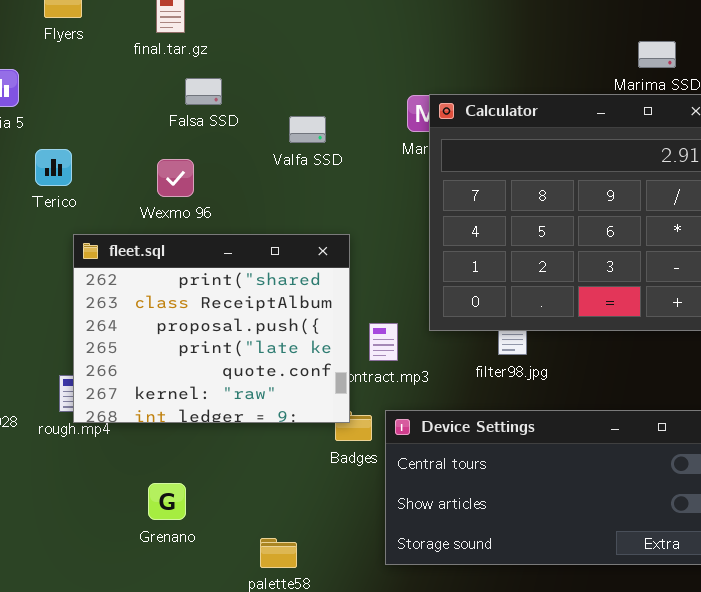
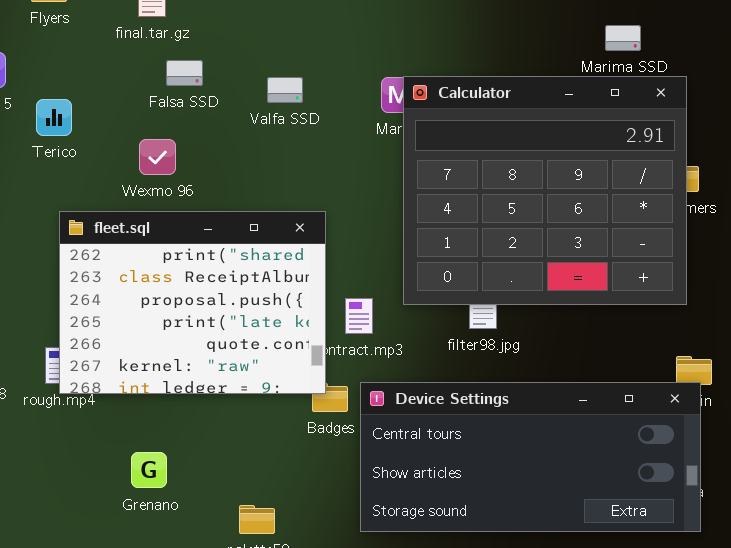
Valfa SSD: [289,116,326,143] -> [267,77,303,103], moved
Terico: [35,149,72,186] -> [36,99,72,136], moved

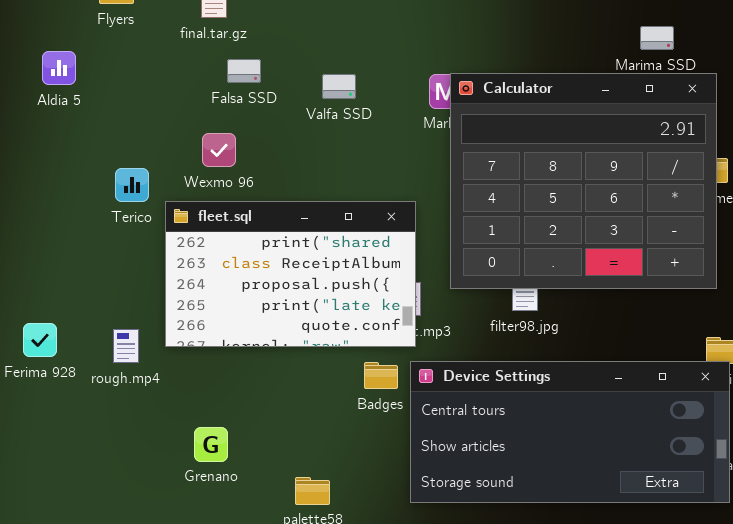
Terico: [36,99,72,136] -> [115,168,149,202], moved
fleet.sql: [59,211,326,394] -> [165,201,416,347], moved, resized

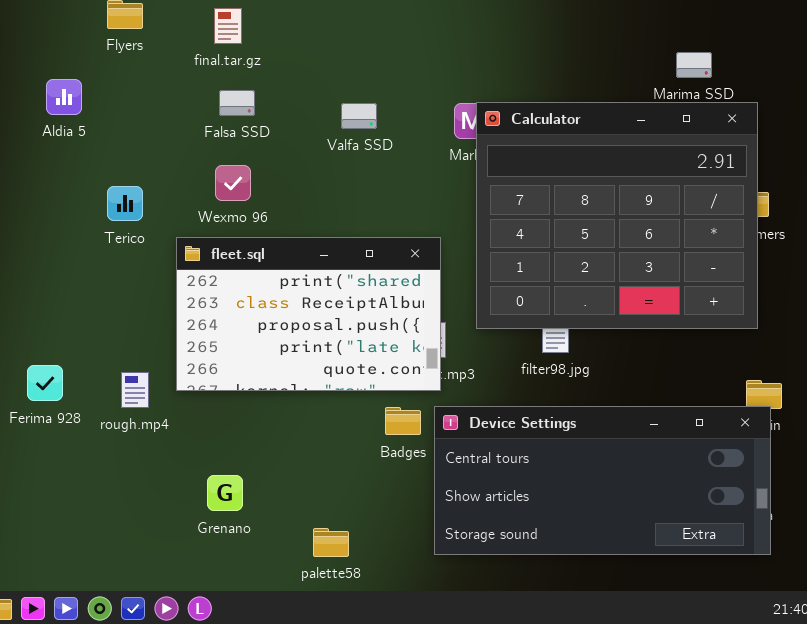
Falsa SSD: [227,59,261,83] -> [219,90,255,116], moved
Terico: [115,168,149,202] -> [107,186,143,221], moved

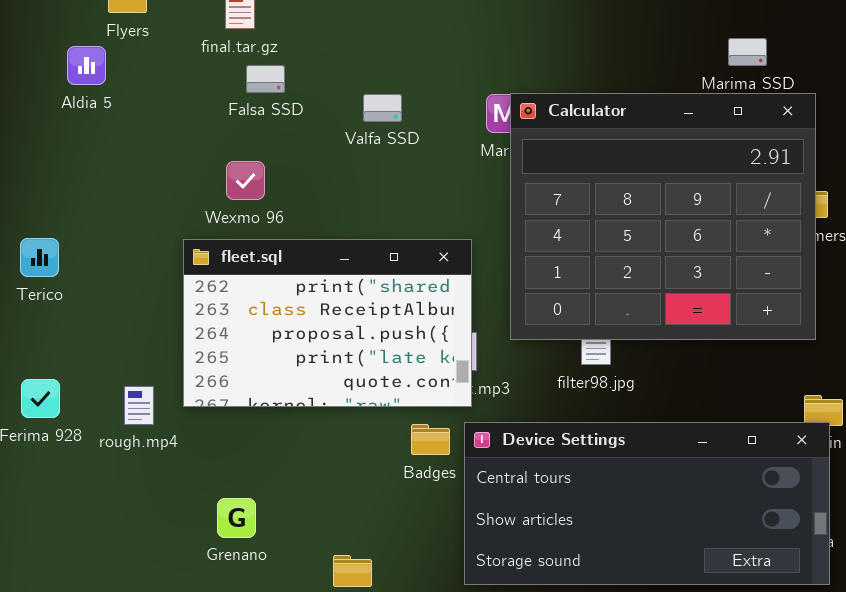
Aldia 5: [46,79,82,115] -> [67,46,106,85], moved
Falsa SSD: [219,90,255,116] -> [246,65,285,93], moved
Terico: [107,186,143,221] -> [20,238,59,277], moved

